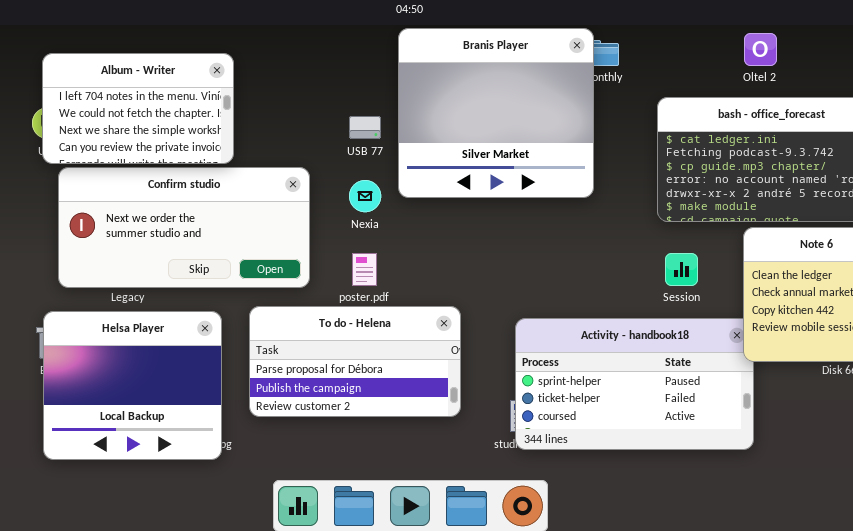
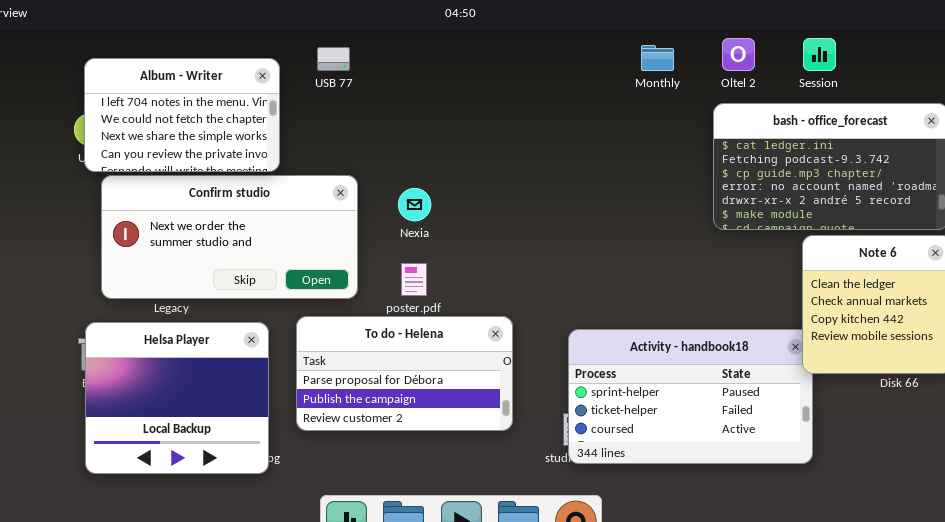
Branis Player: [398,28,594,198] -> none, closed
Oltel 2: [744,33,777,66] -> [722,38,755,71], moved
USB 77: [349,116,381,139] -> [317,47,350,71], moved
Session: [665,253,698,286] -> [803,38,836,71], moved

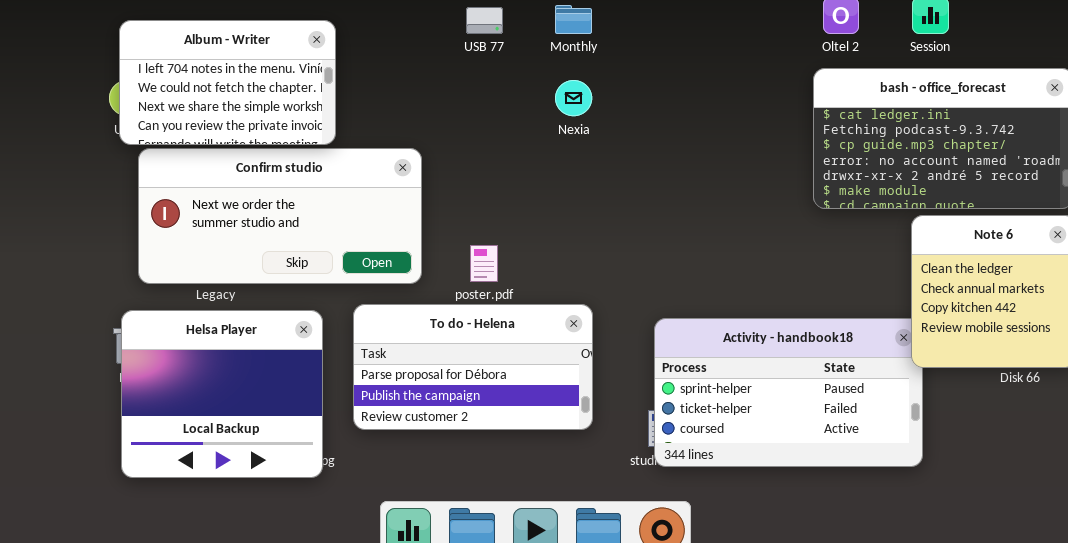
Monthly: [641,45,674,71] -> [555,5,592,34], moved
USB 77: [317,47,350,71] -> [466,7,503,34], moved
Nexia: [398,188,431,221] -> [555,80,592,116], moved

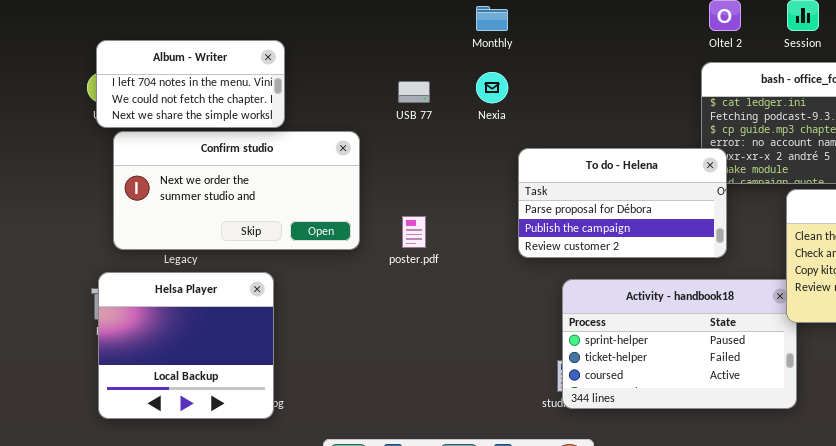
USB 77: [466,7,503,34] -> [398,81,430,103], moved
Album - Writer: [119,20,336,145] -> [96,40,285,128], resized
To do - Helena: [353,304,593,430] -> [518,148,727,258], moved

